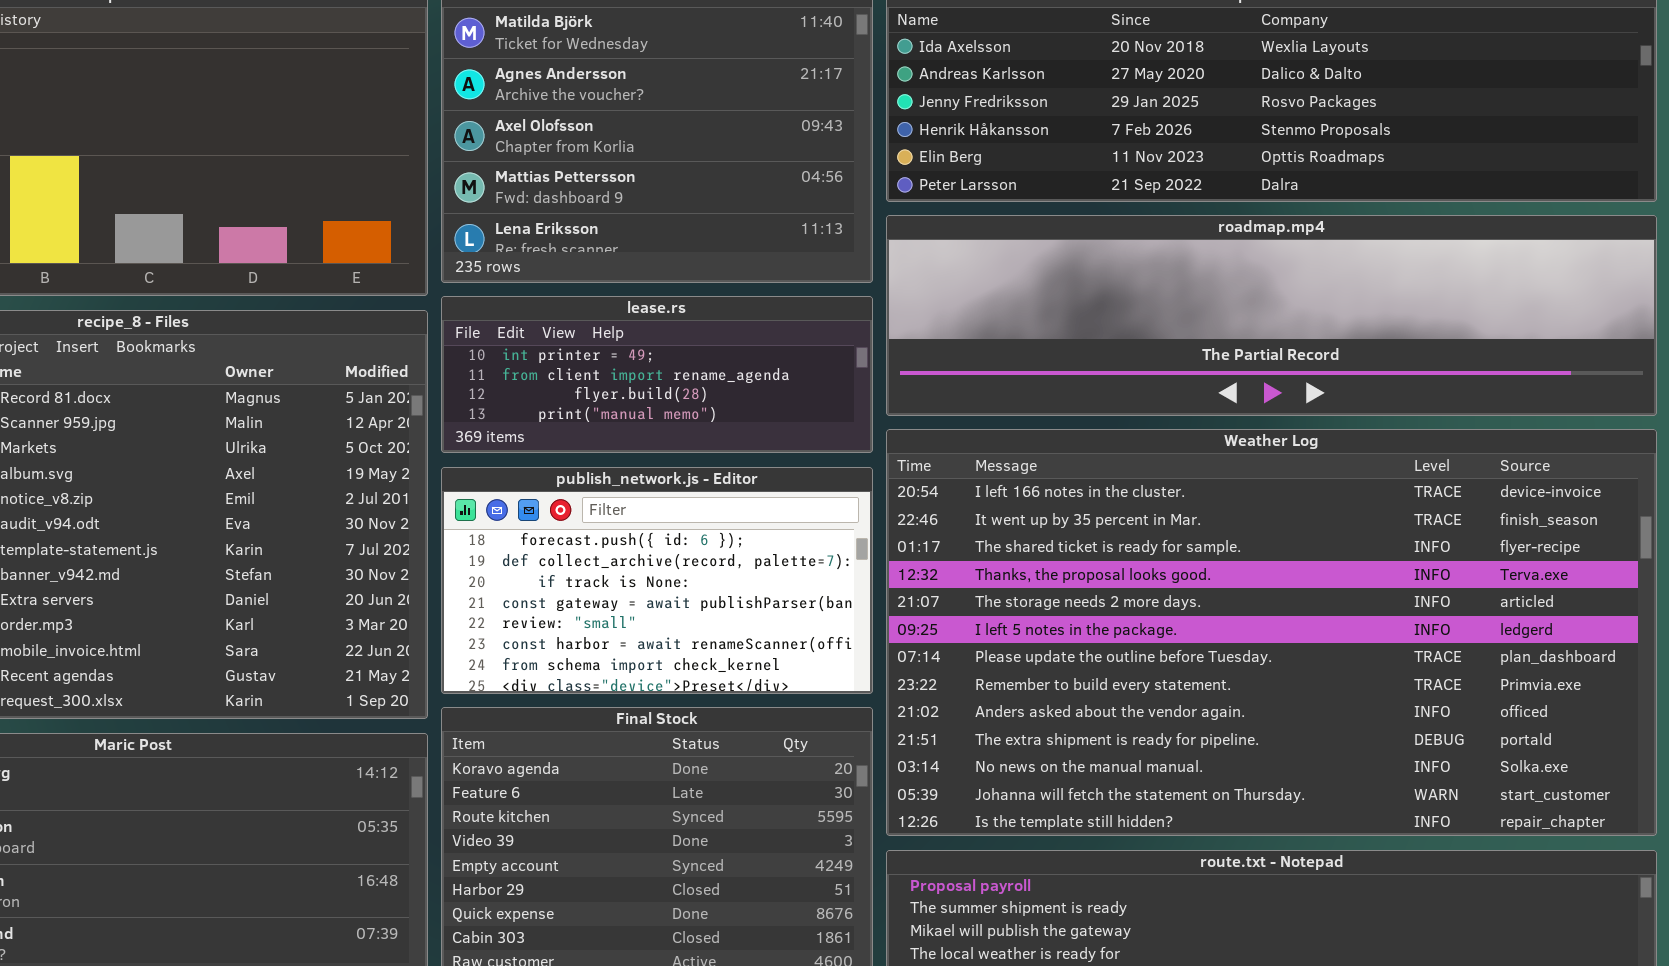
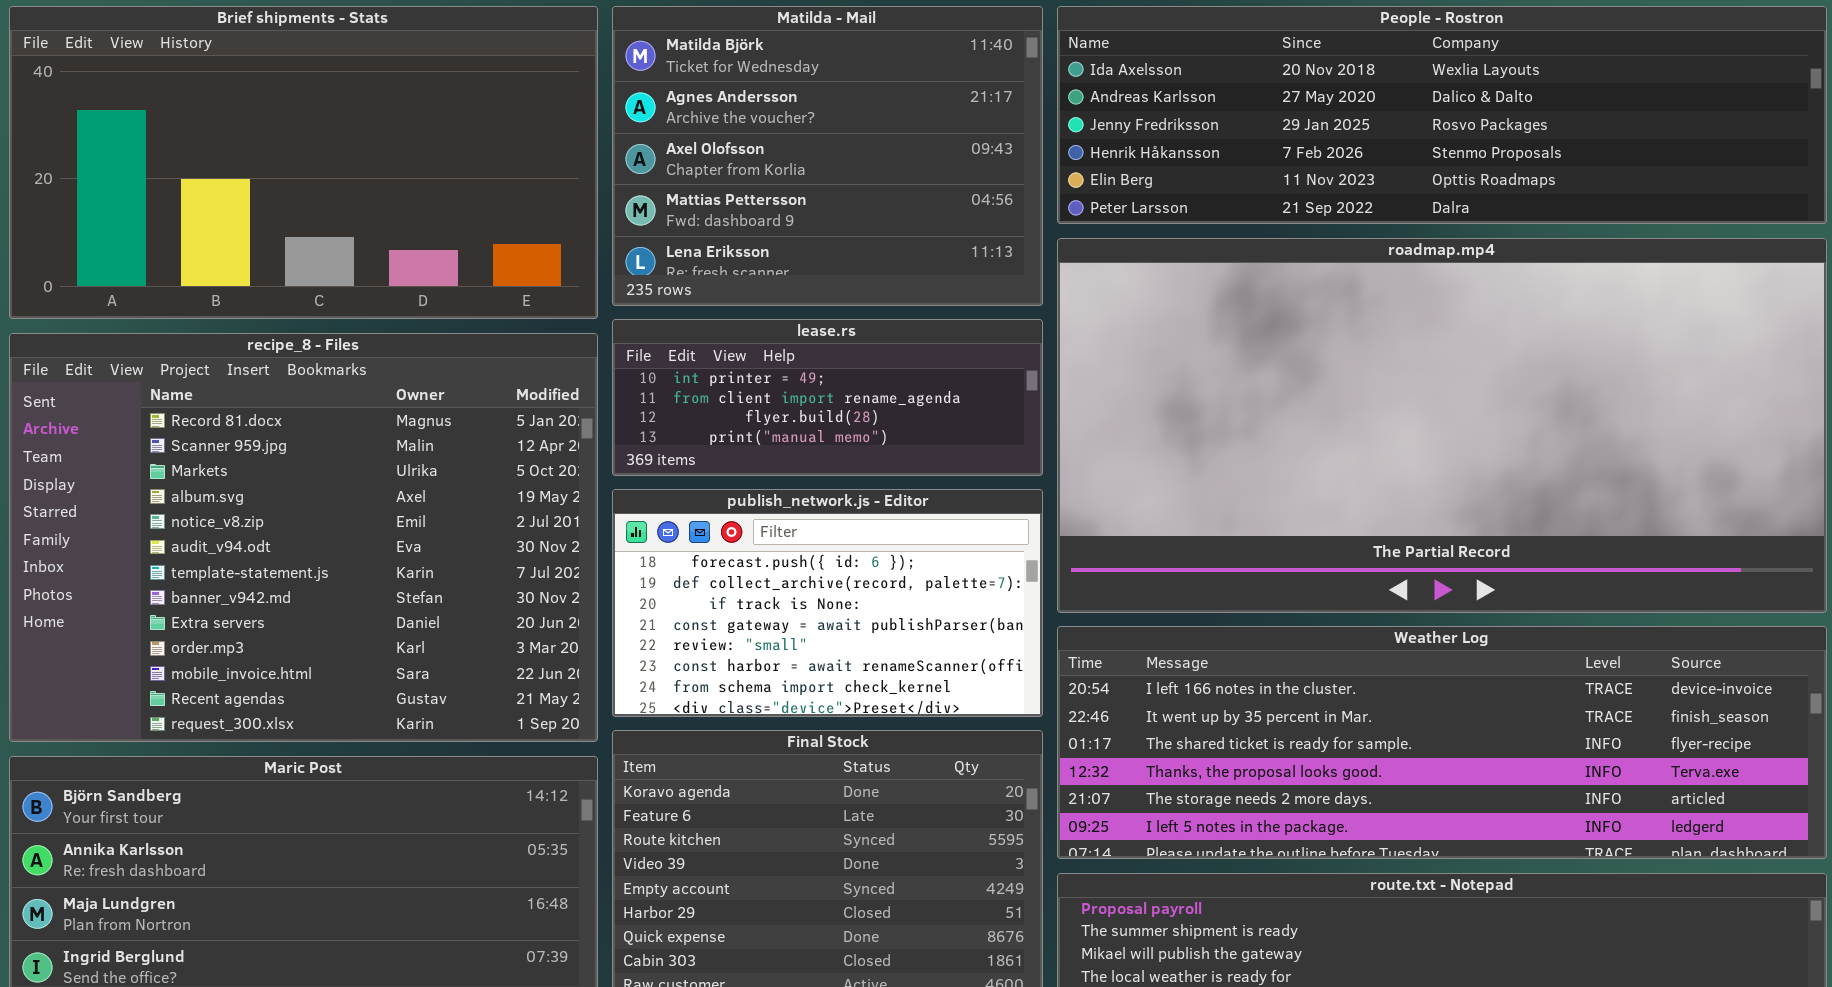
roadmap.mp4: [886,215,1657,416] -> [1057,238,1827,613], resized
Weather Log: [886,429,1657,836] -> [1057,626,1827,859], resized

